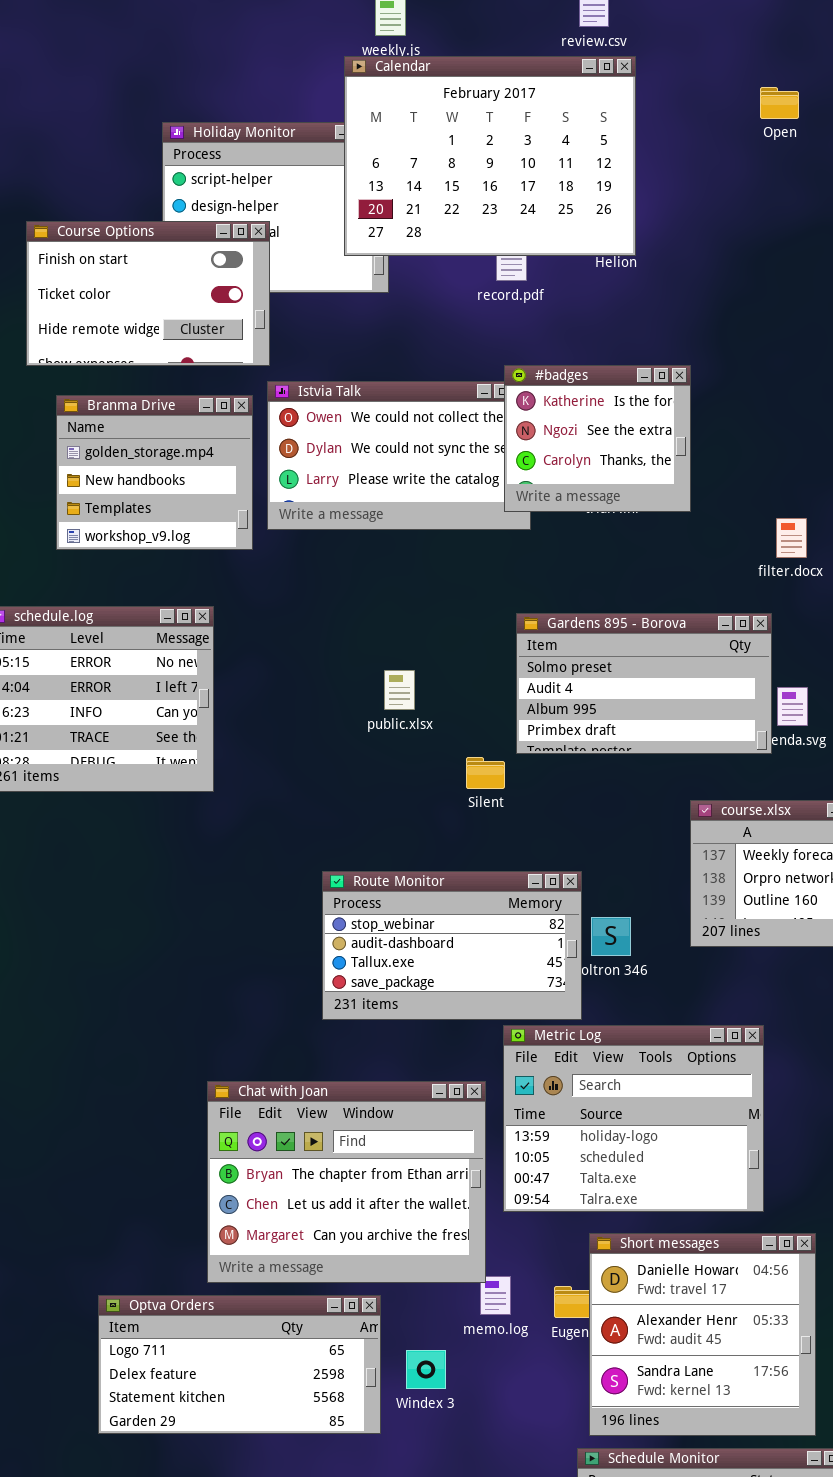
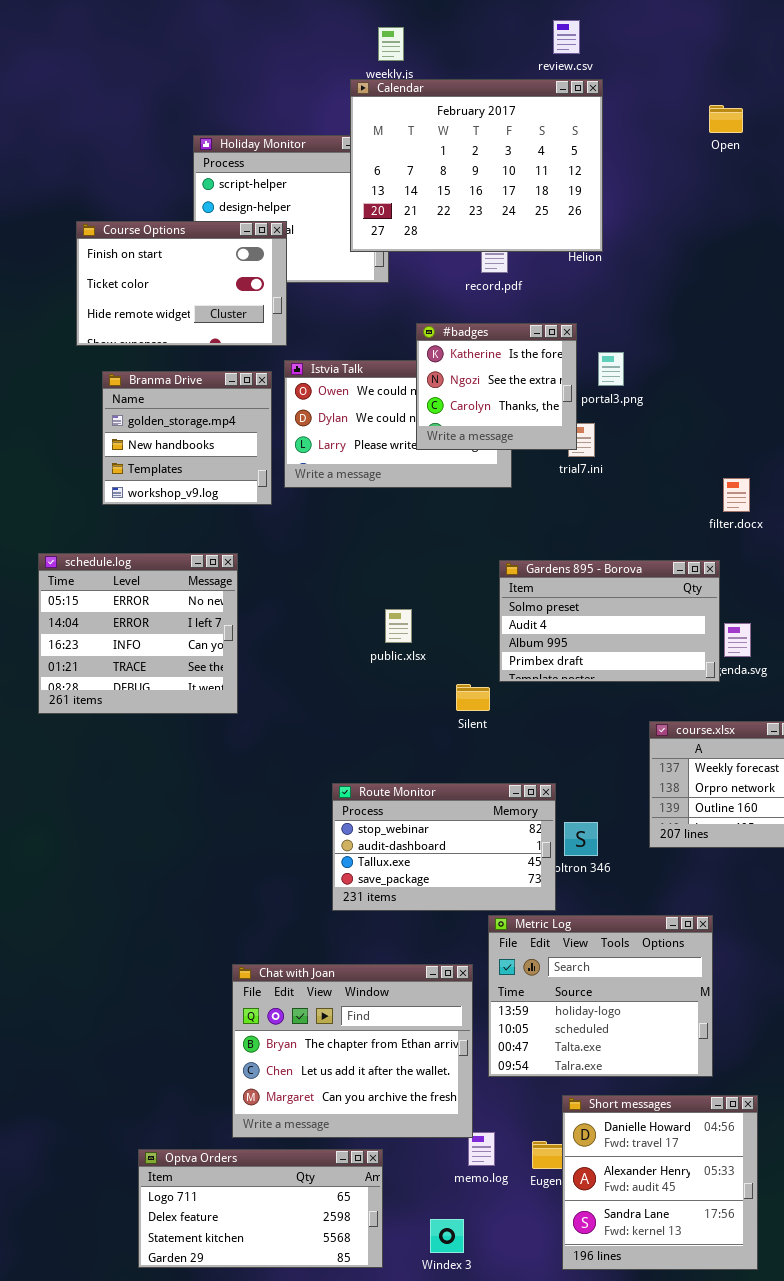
#badges: [504,365,691,512] -> [416,323,577,450], moved
Windex 3: [406,1350,446,1389] -> [430,1219,464,1253], moved

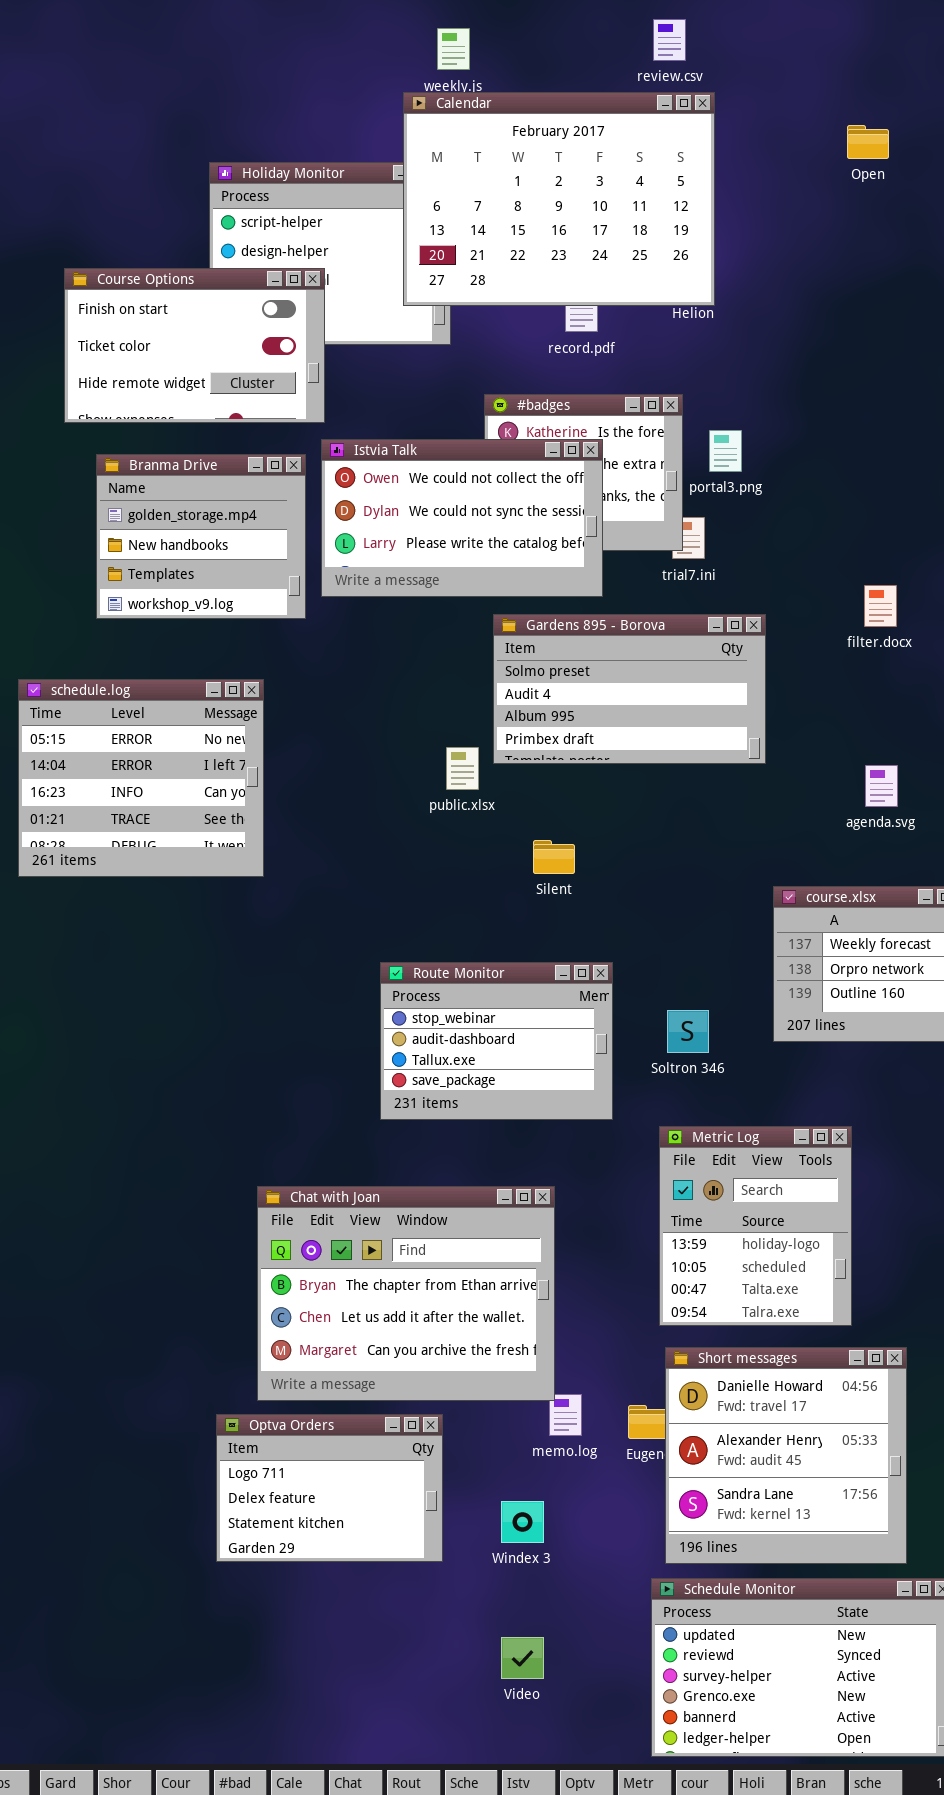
Istvia Talk: [284,360,512,488] -> [321,439,603,597], raised
Gardens 895 - Borova: [499,560,720,682] -> [493,614,766,764], moved
Route Monitor: [332,783,556,911] -> [380,962,613,1120], resized
Metric Log: [488,915,713,1077] -> [659,1126,852,1326], resized
Optva Orders: [138,1149,383,1268] -> [216,1414,443,1562], resized

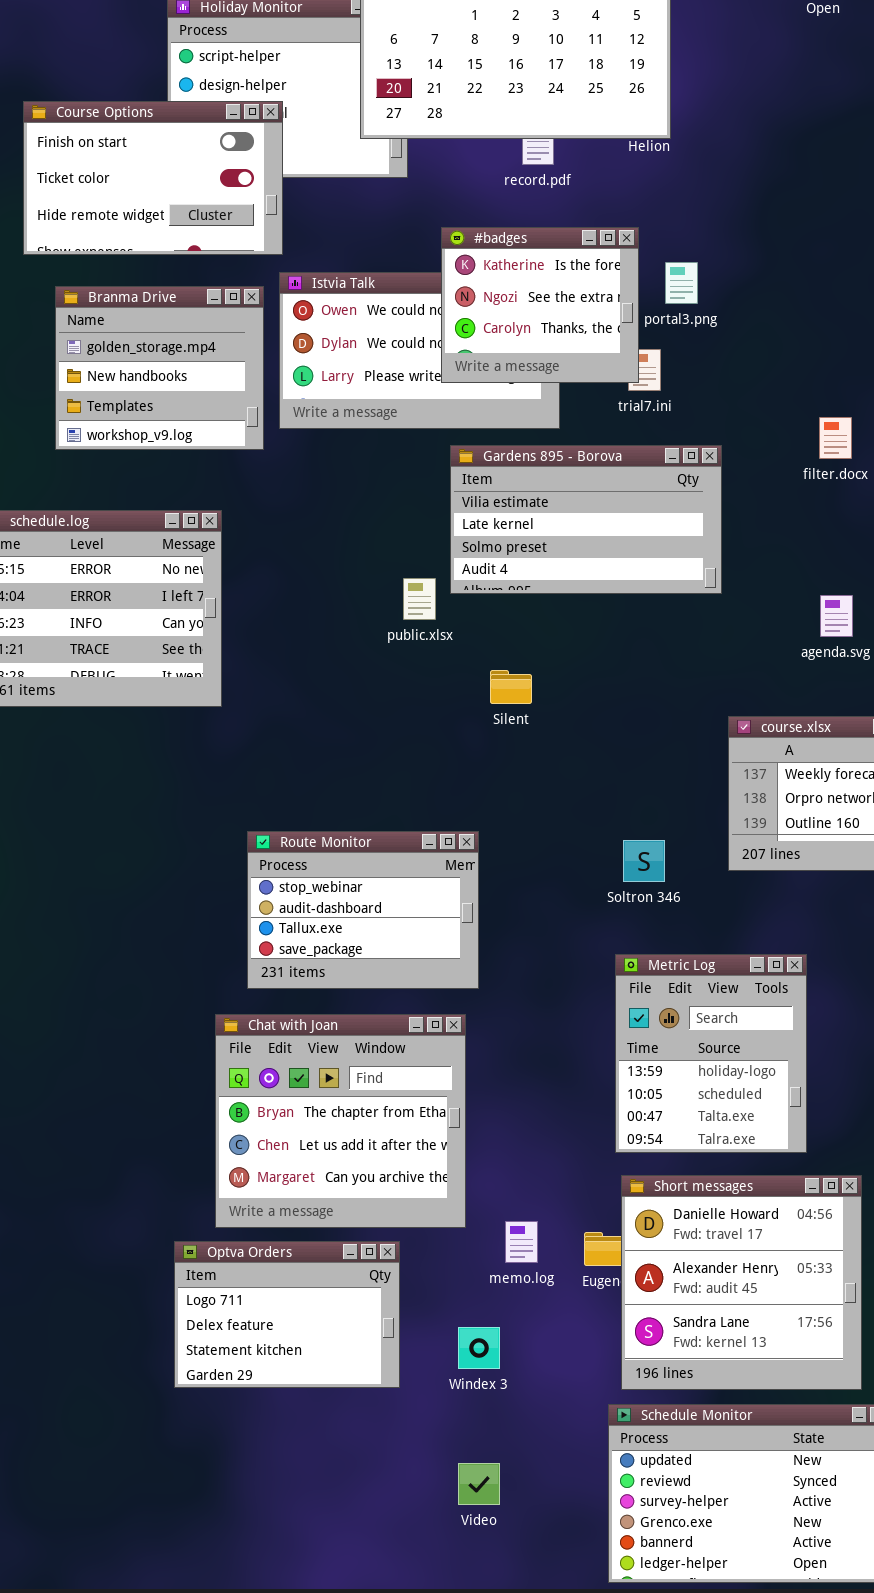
#badges: [484,394,683,551] -> [441,227,639,383], raised
Gardens 895 - Borova: [493,614,766,764] -> [450,445,722,594], scrolled up 2 rows
Route Monitor: [380,962,613,1120] -> [247,831,479,989], moved
Chat with Joan: [257,1186,555,1401] -> [215,1014,466,1228], resized

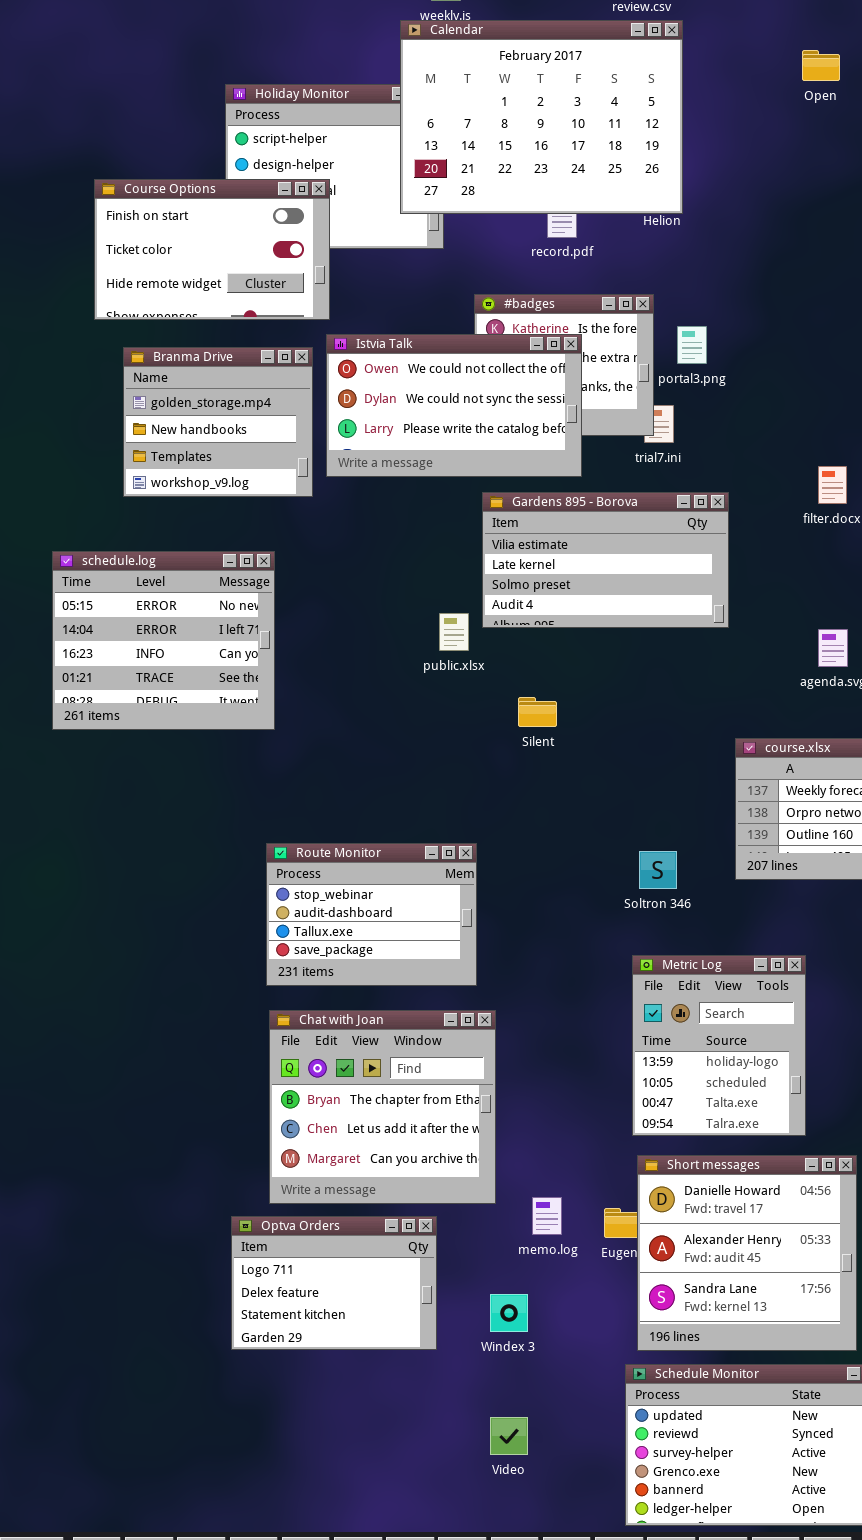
Istvia Talk: [279,272,560,429] -> [326,334,582,477], raised
Route Monitor: [247,831,479,989] -> [266,843,477,986], moved

